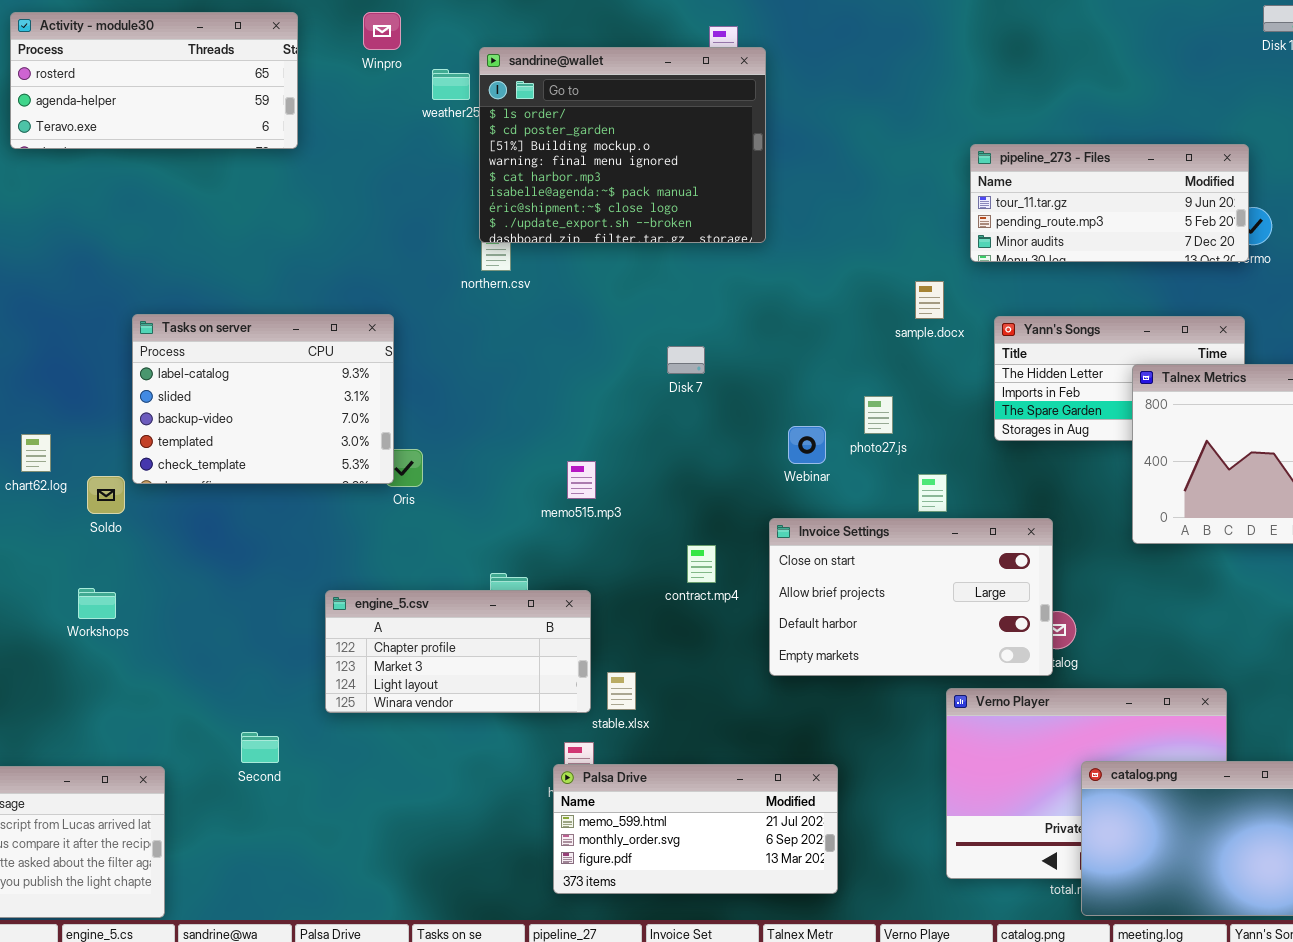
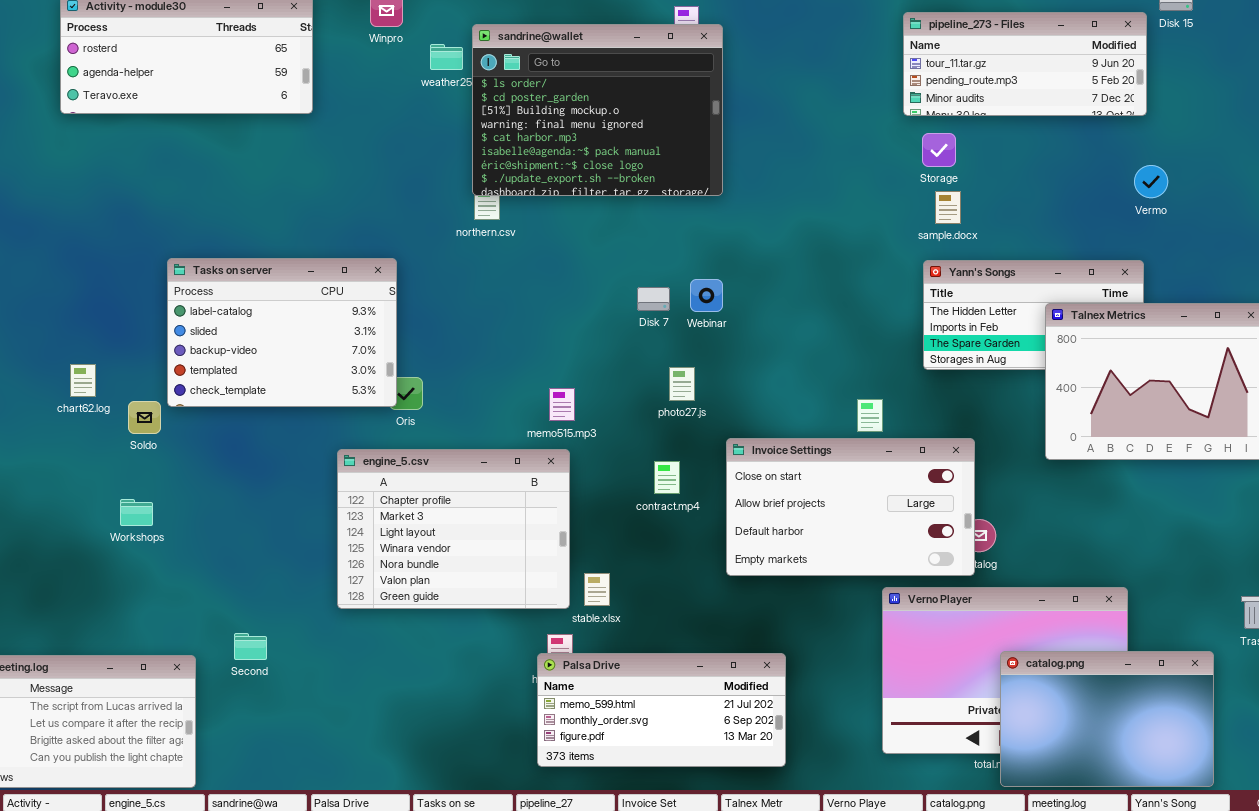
pipeline_273 - Files: [970,144,1249,262] -> [903,12,1147,116], moved
sample.docx: [915,281,944,319] -> [935,191,961,224], moved
photo27.js: [864,396,893,434] -> [669,367,695,401], moved
Webinar: [788,426,826,464] -> [690,279,723,312], moved
engine_5.csv: [325,590,591,713] -> [337,449,570,609], resized
Second: [241,732,279,763] -> [234,633,267,660], moved

